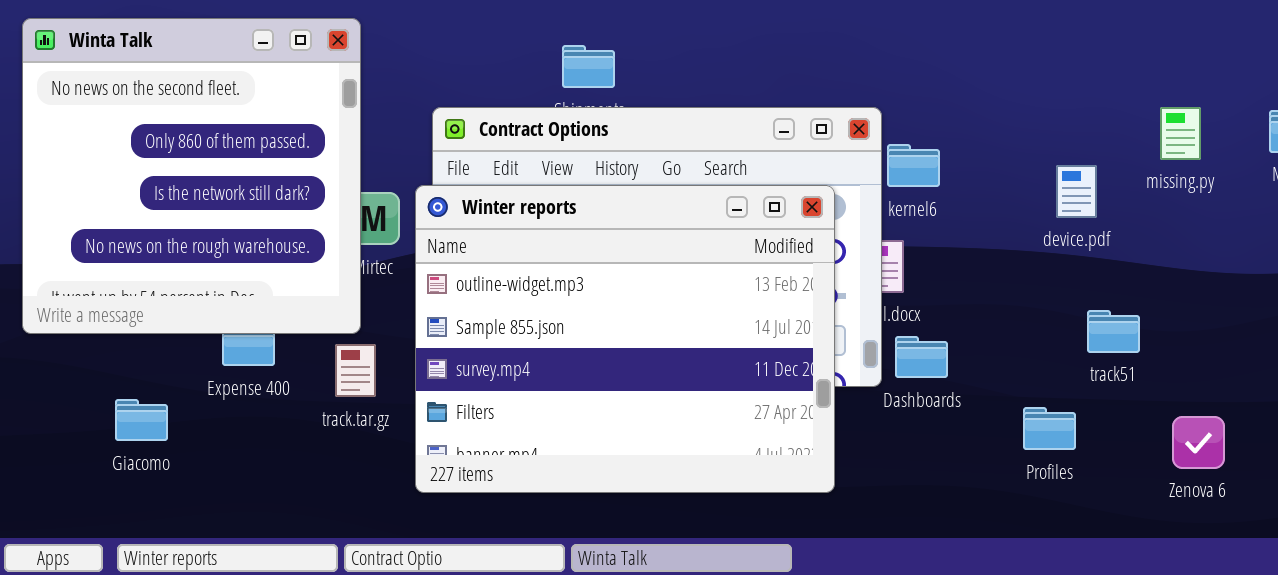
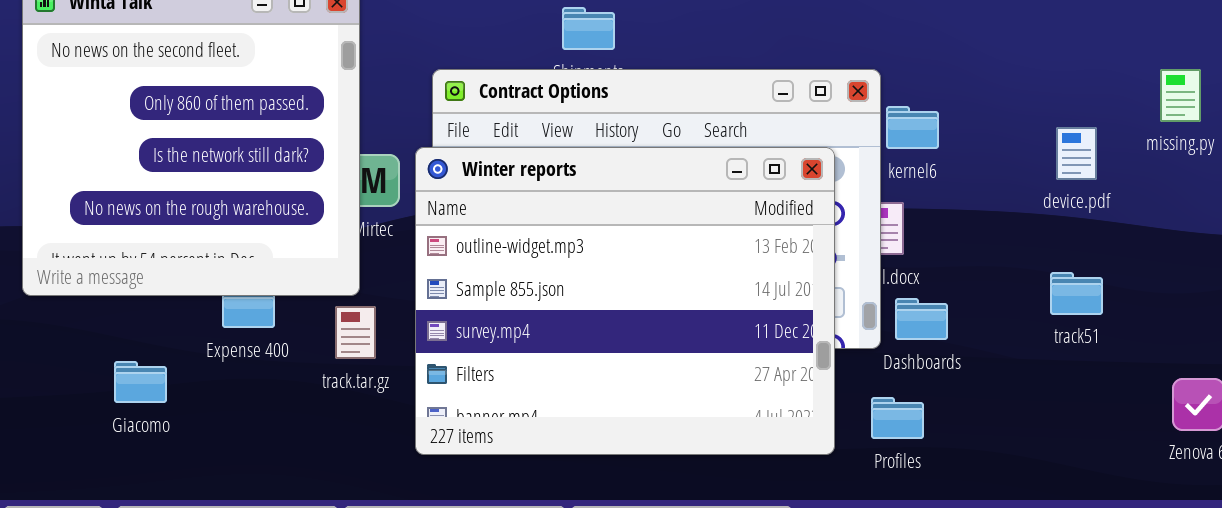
track51: [1087,310,1140,353] -> [1050,272,1103,315], moved
Profiles: [1023,407,1076,450] -> [871,397,924,439], moved

